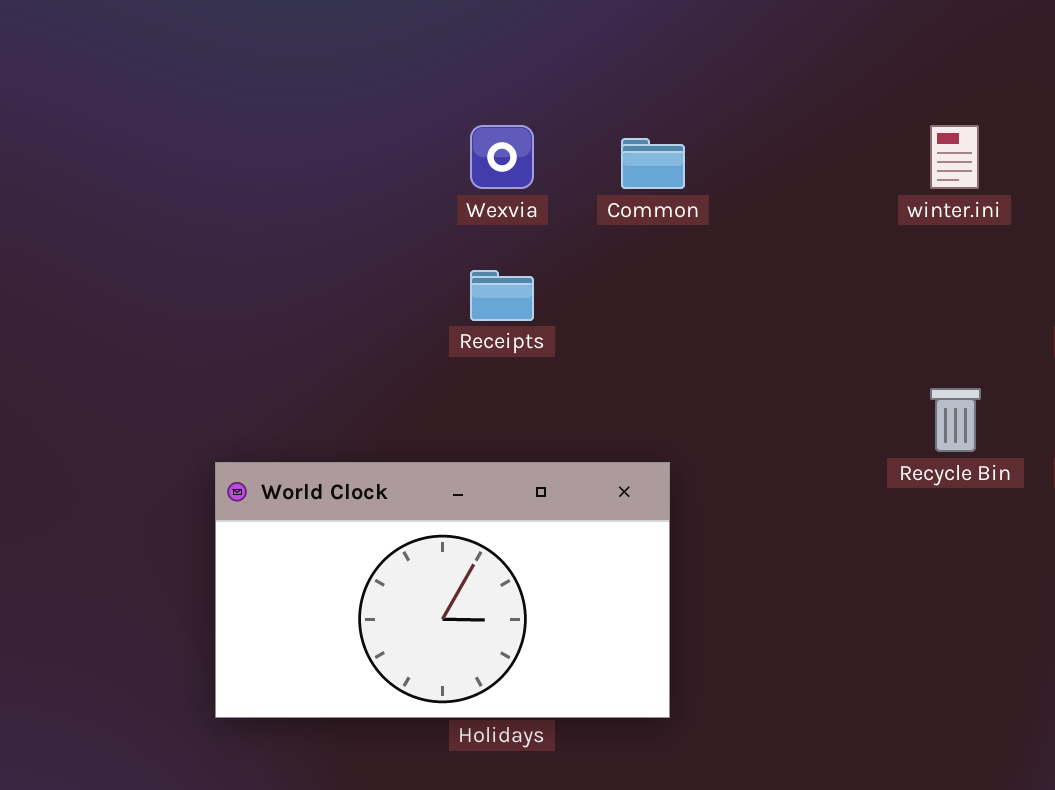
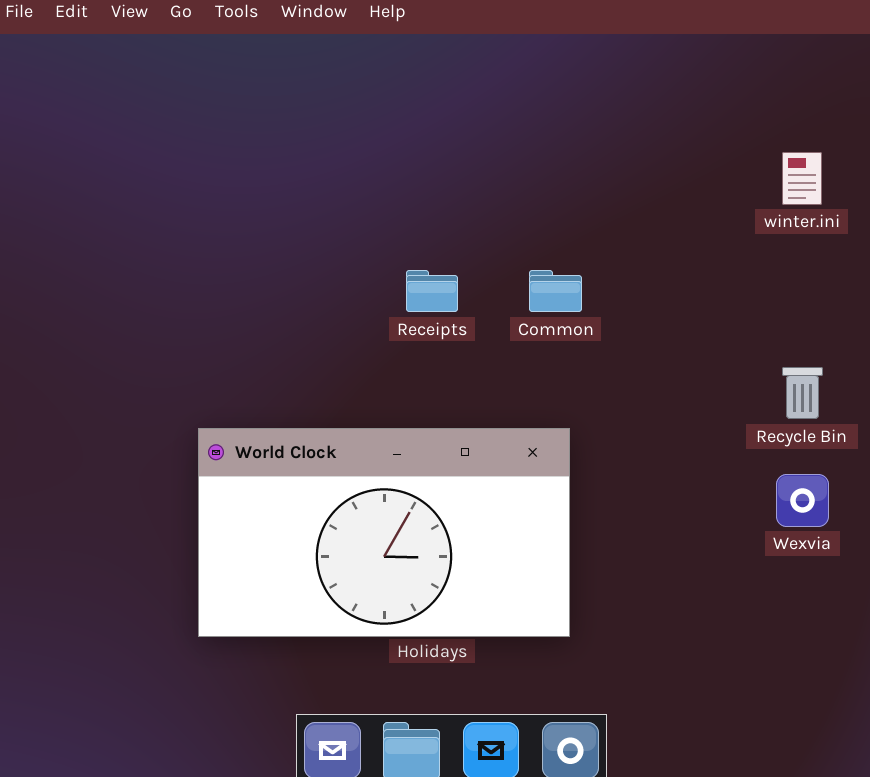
Wexvia: [470,125,534,189] -> [776,474,829,527], moved
Common: [621,138,685,189] -> [529,270,582,312], moved

